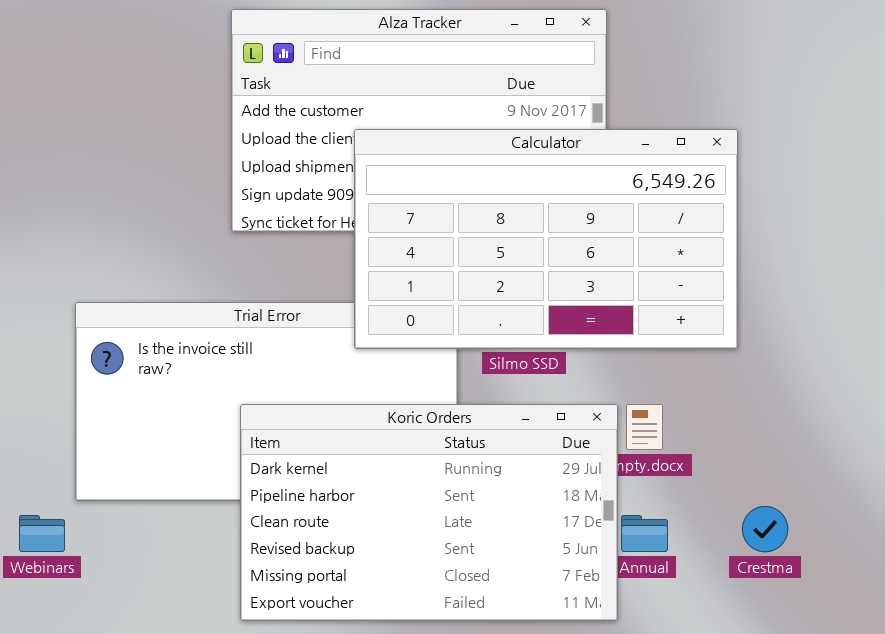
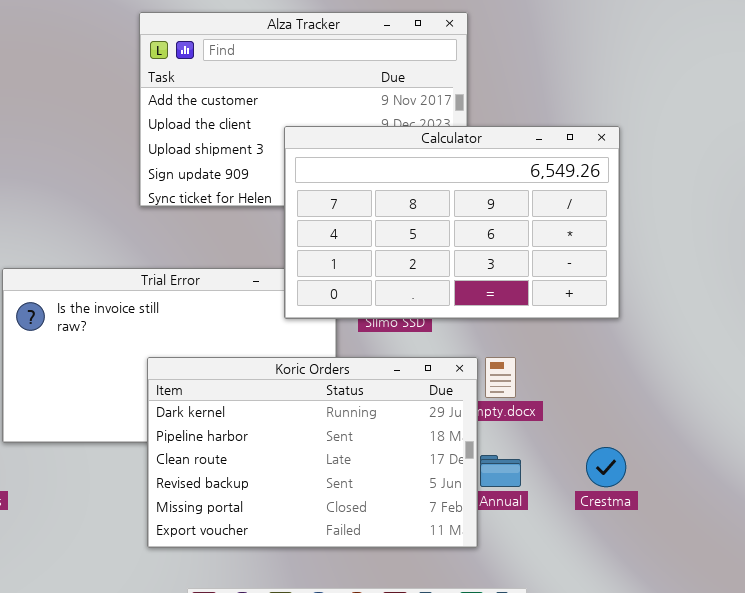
Calculator: [354,129,738,349] -> [284,126,620,319], moved

